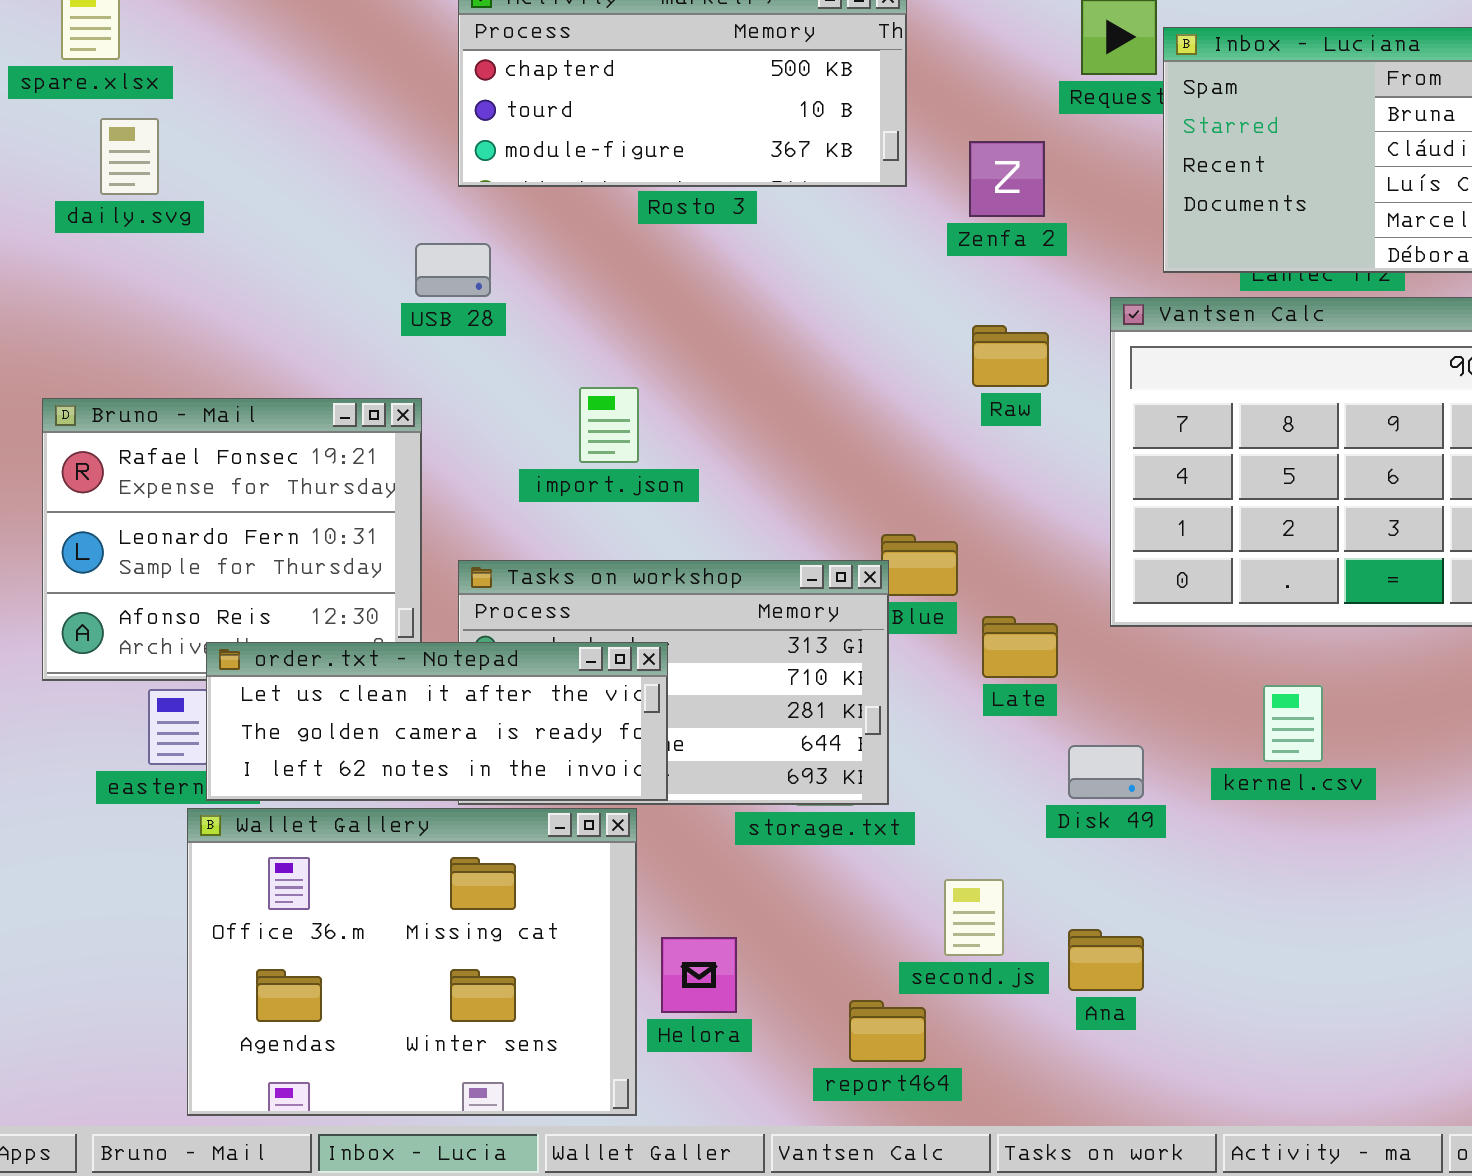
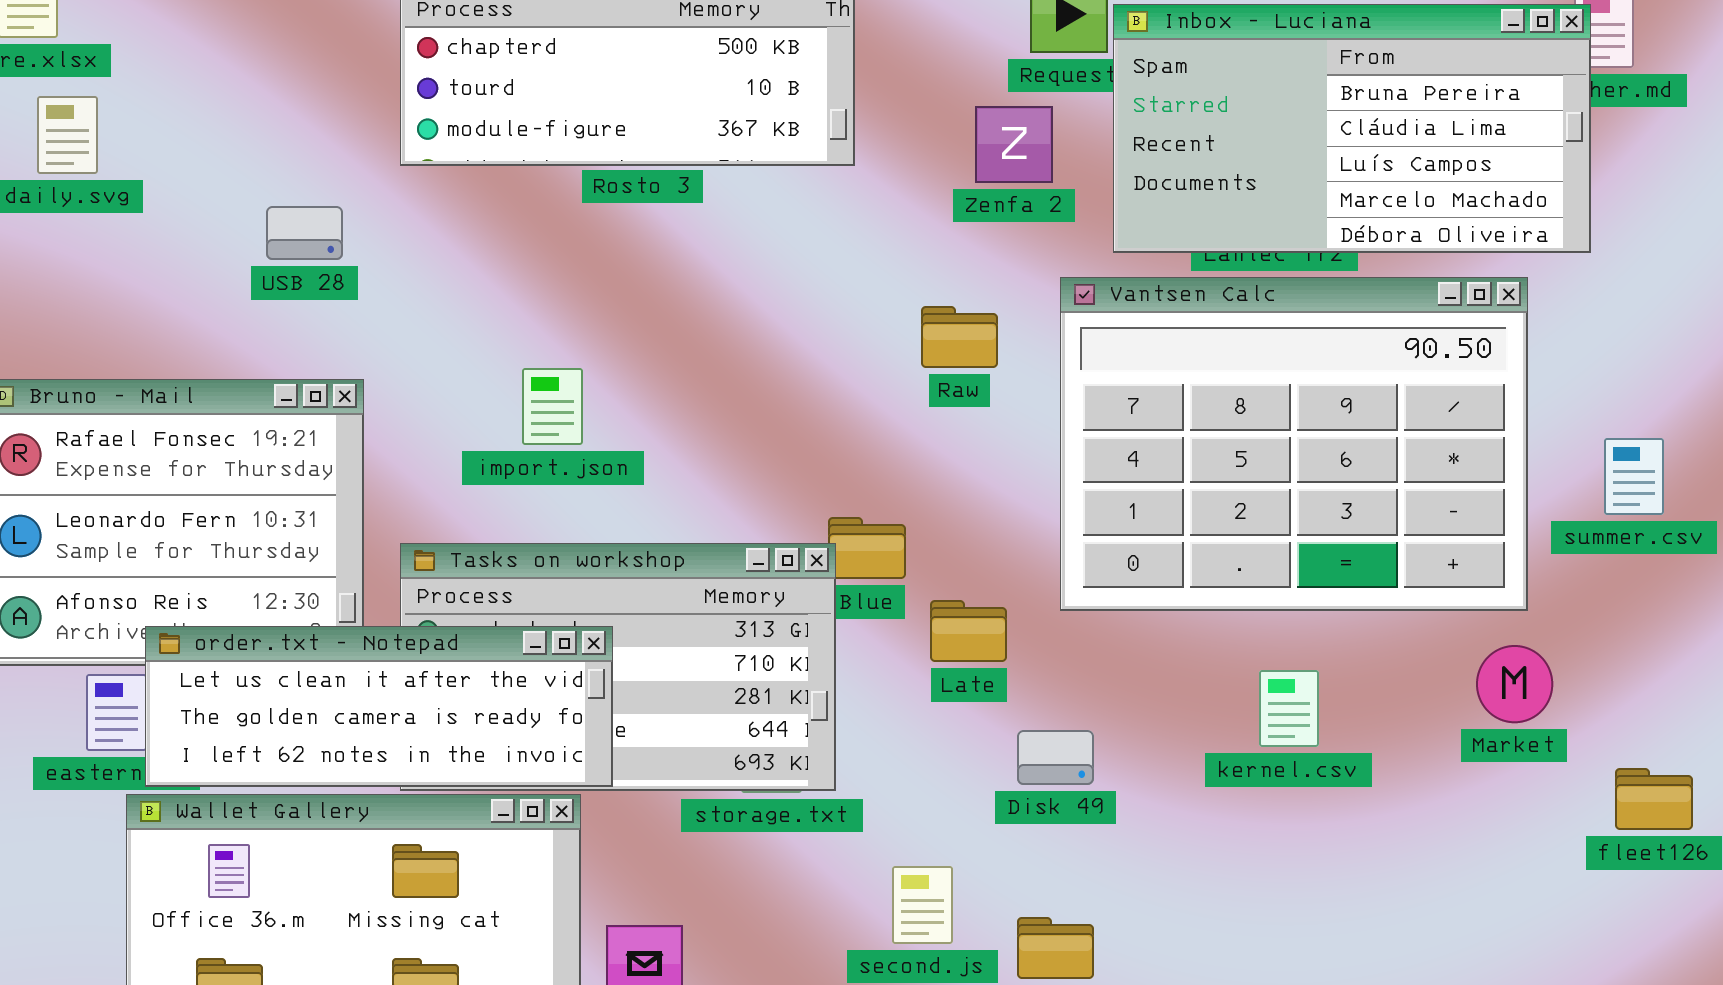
Zenfa 2: [969,141,1045,217] -> [975,106,1053,183], moved
USB 28: [415,243,491,297] -> [266,206,343,260], moved
kernel.csv: [1263,685,1323,762] -> [1259,670,1319,747], moved

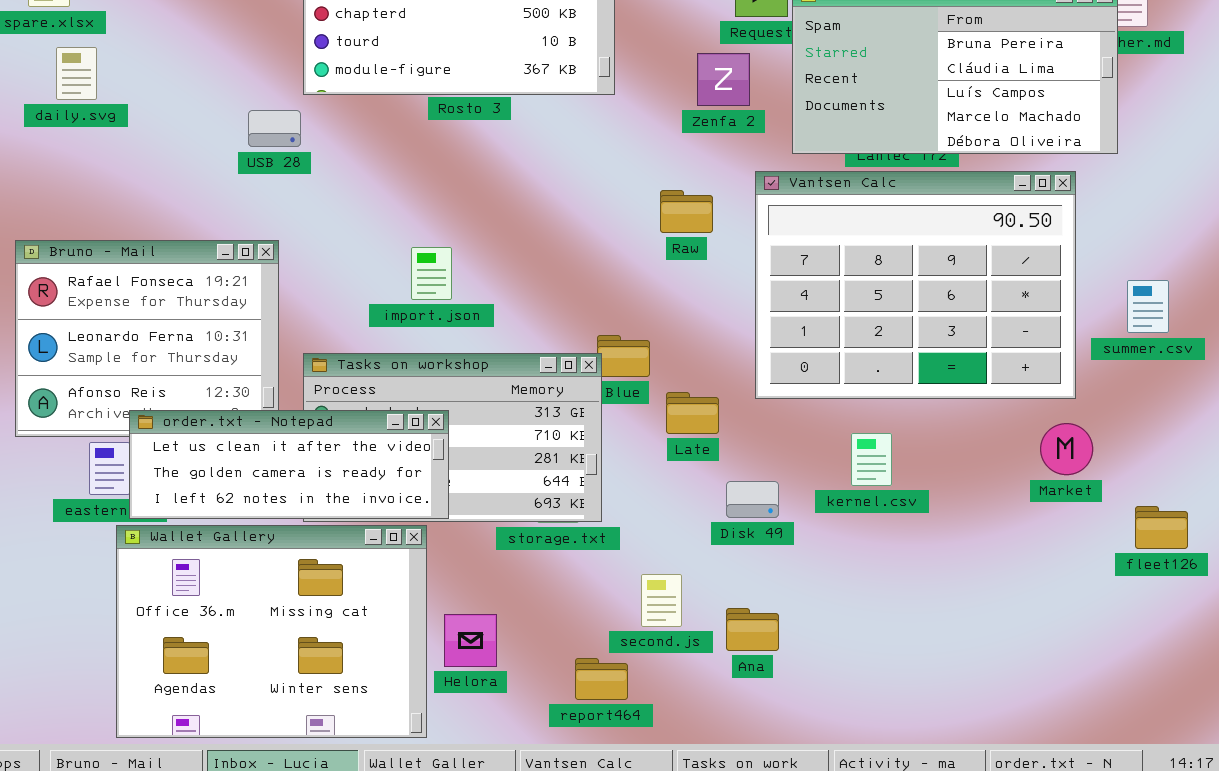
USB 28: [266,206,343,260] -> [248,110,301,147], moved
import.json: [522,368,583,445] -> [411,247,452,300], moved
kernel.csv: [1259,670,1319,747] -> [851,433,892,486], moved

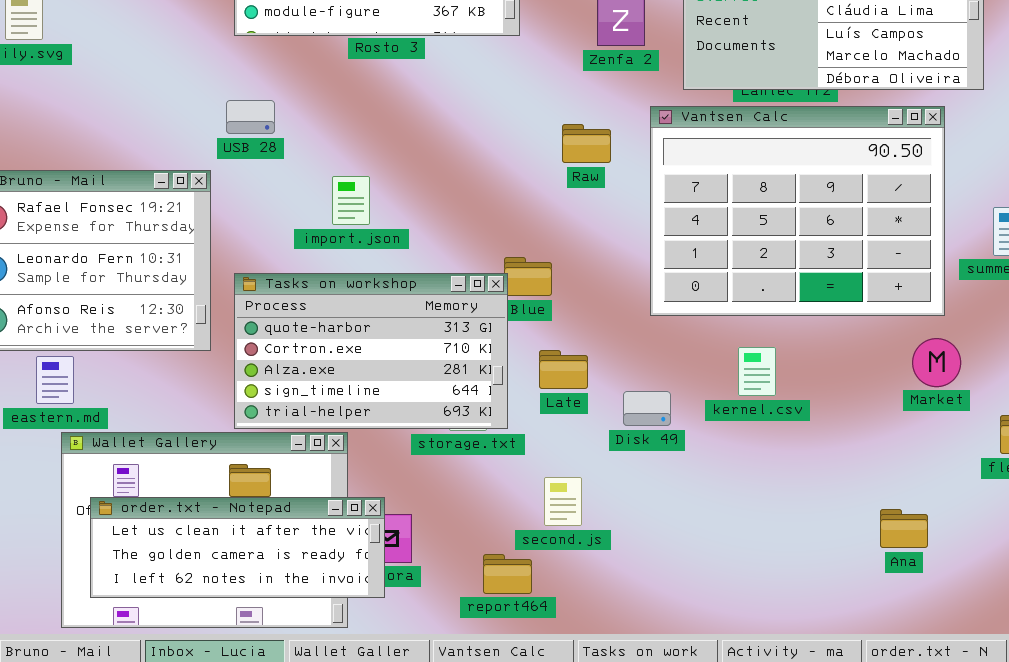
USB 28: [248,110,301,147] -> [226,100,275,134], moved
Late: [666,392,719,434] -> [539,350,588,389], moved
order.txt - Notepad: [129,410,449,519] -> [90,497,385,598], moved
Ana: [726,608,779,651] -> [880,509,928,548], moved

